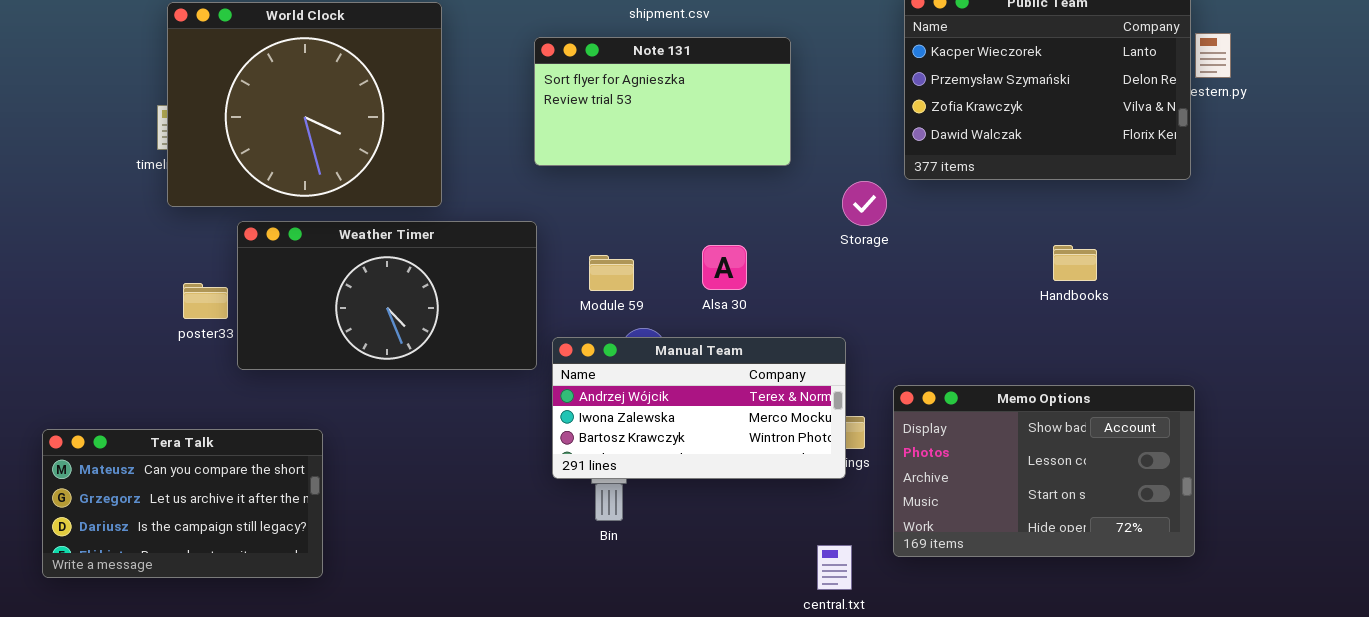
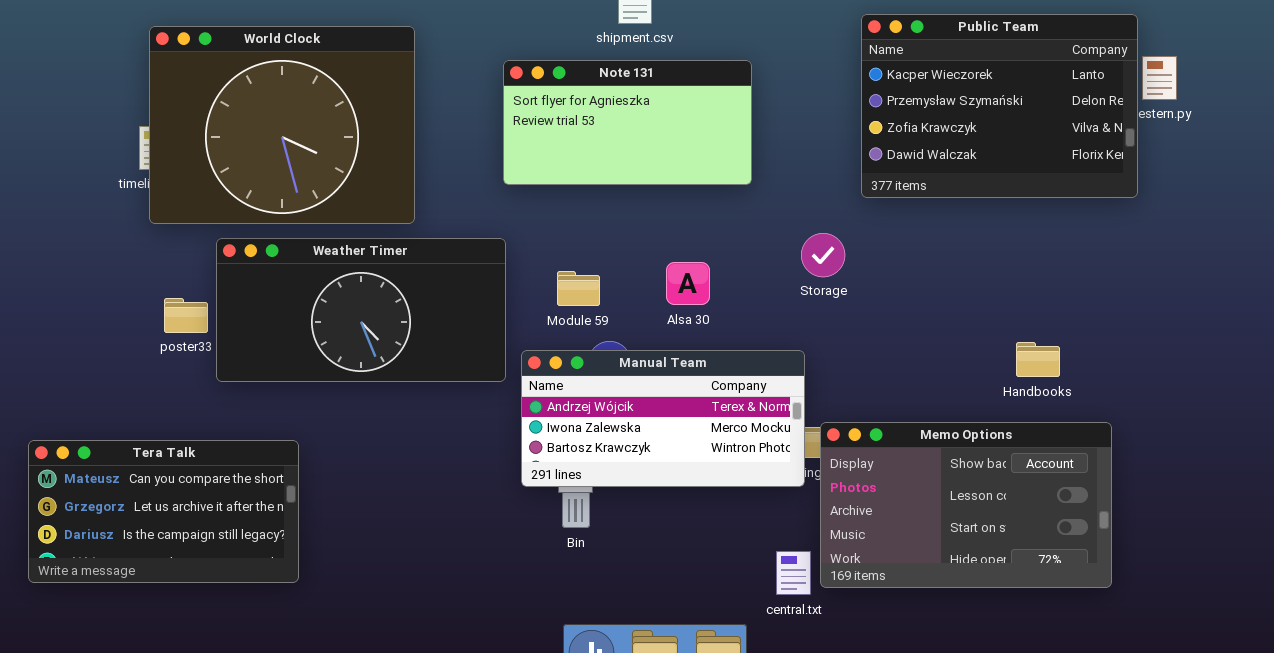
Storage: [842,181,887,226] -> [801,233,845,277], moved
Handbooks: [1053,245,1097,281] -> [1016,342,1060,377], moved
Memo Options: [893,385,1195,557] -> [820,422,1112,588], moved

